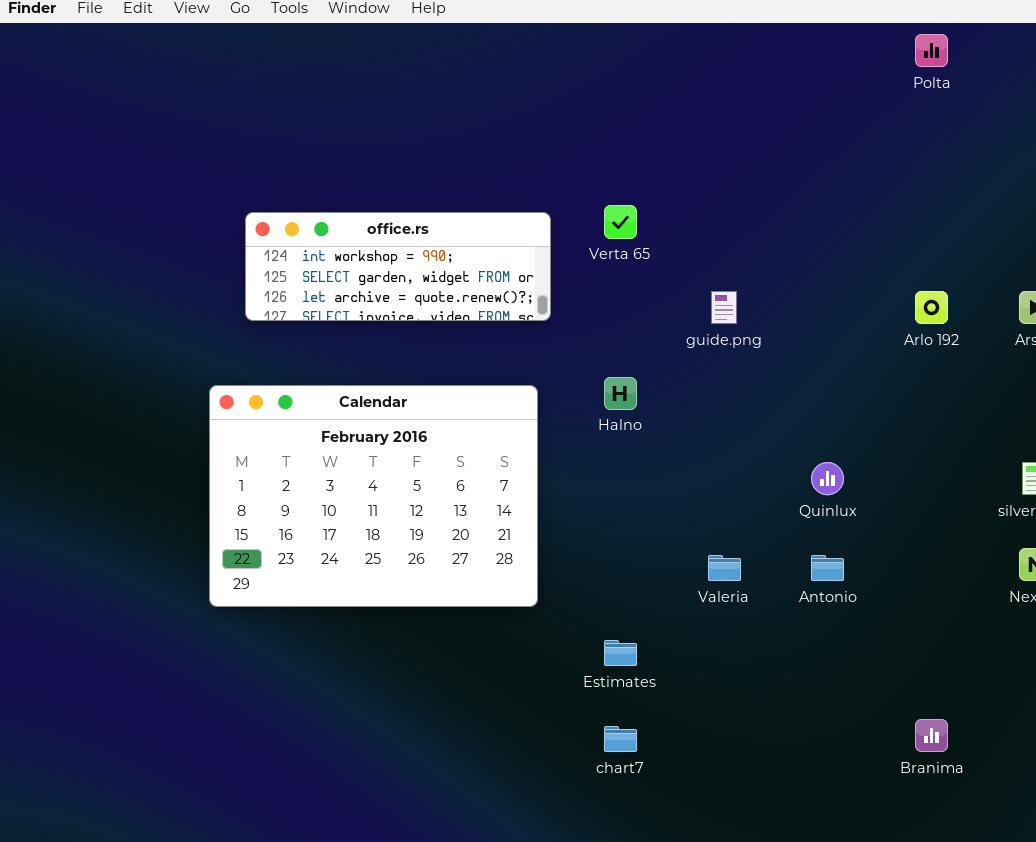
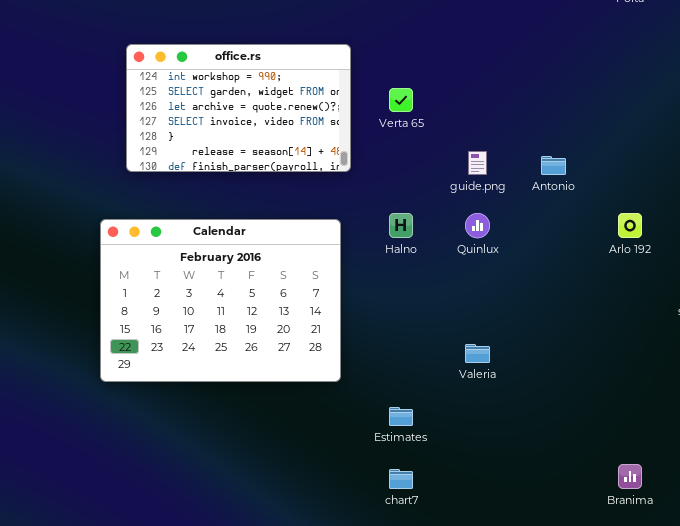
office.rs: [245,212,551,321] -> [126,44,351,172], resized
Arlo 192: [915,291,948,324] -> [618,213,642,238], moved
Quinlux: [811,462,844,495] -> [465,213,490,238], moved
Antonio: [811,555,844,581] -> [541,156,566,175], moved

